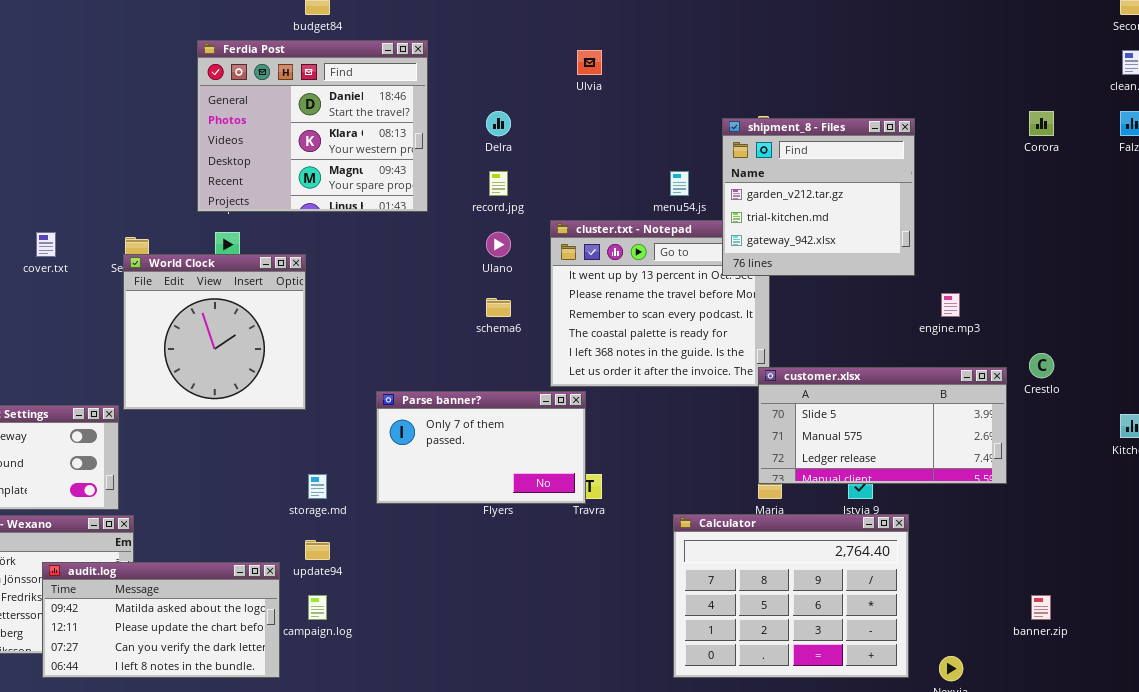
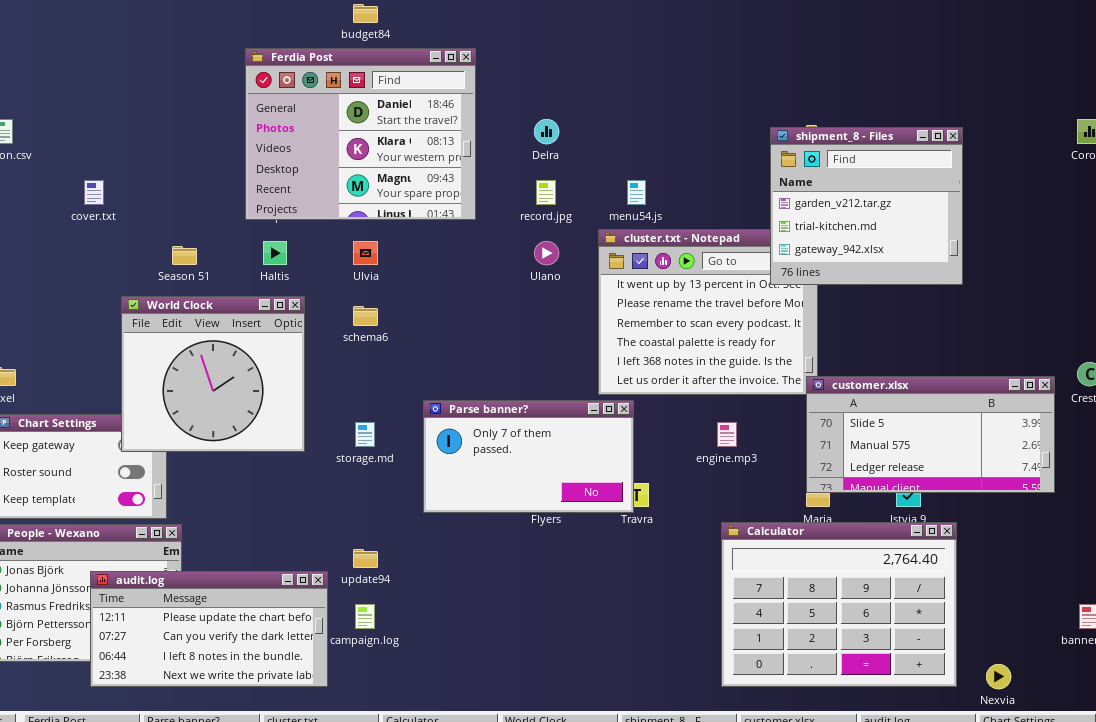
Ulvia: [577,50,602,75] -> [353,241,378,265], moved
menu54.js: [670,171,689,196] -> [627,180,646,205], moved
cover.txt: [36,232,56,257] -> [84,180,104,205], moved
World Clock: [123,254,306,410] -> [121,296,305,452], moved
engine.mp3: [941,293,960,317] -> [717,422,737,447], moved
schema6: [486,298,511,317] -> [353,306,378,326], moved
storage.md: [308,474,327,499] -> [355,422,375,447], moved
audit.log: [42,562,280,678] -> [90,571,328,687], scrolled down 1 row

